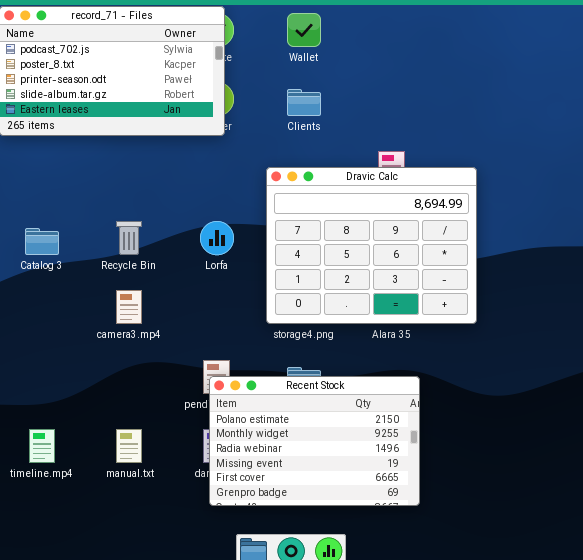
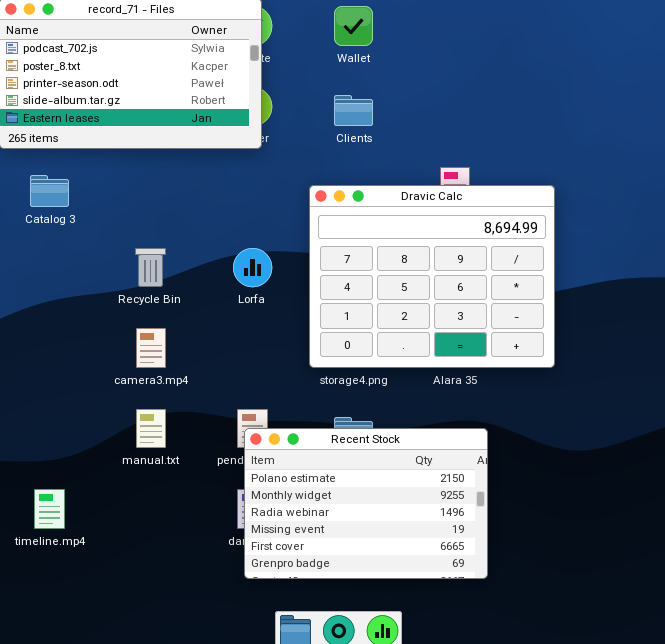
Catalog 3: [25,228,59,255] -> [30,175,69,207], moved
manual.txt: [116,429,142,463] -> [136,409,166,448], moved

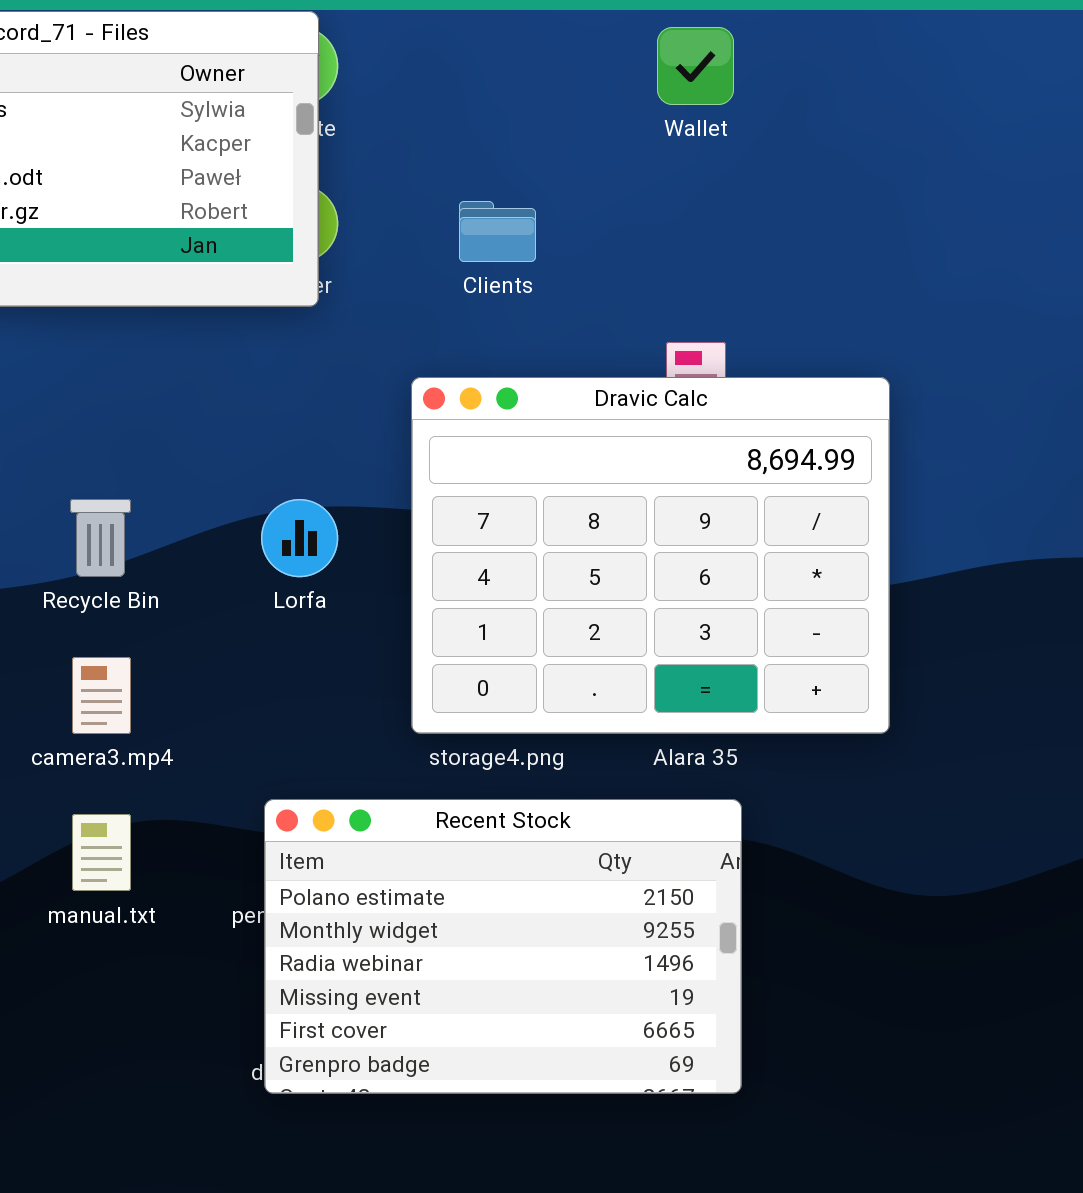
Wallet: [334,6,373,46] -> [657,27,734,105], moved
Recent Stock: [244,428,488,579] -> [264,799,742,1094], moved

